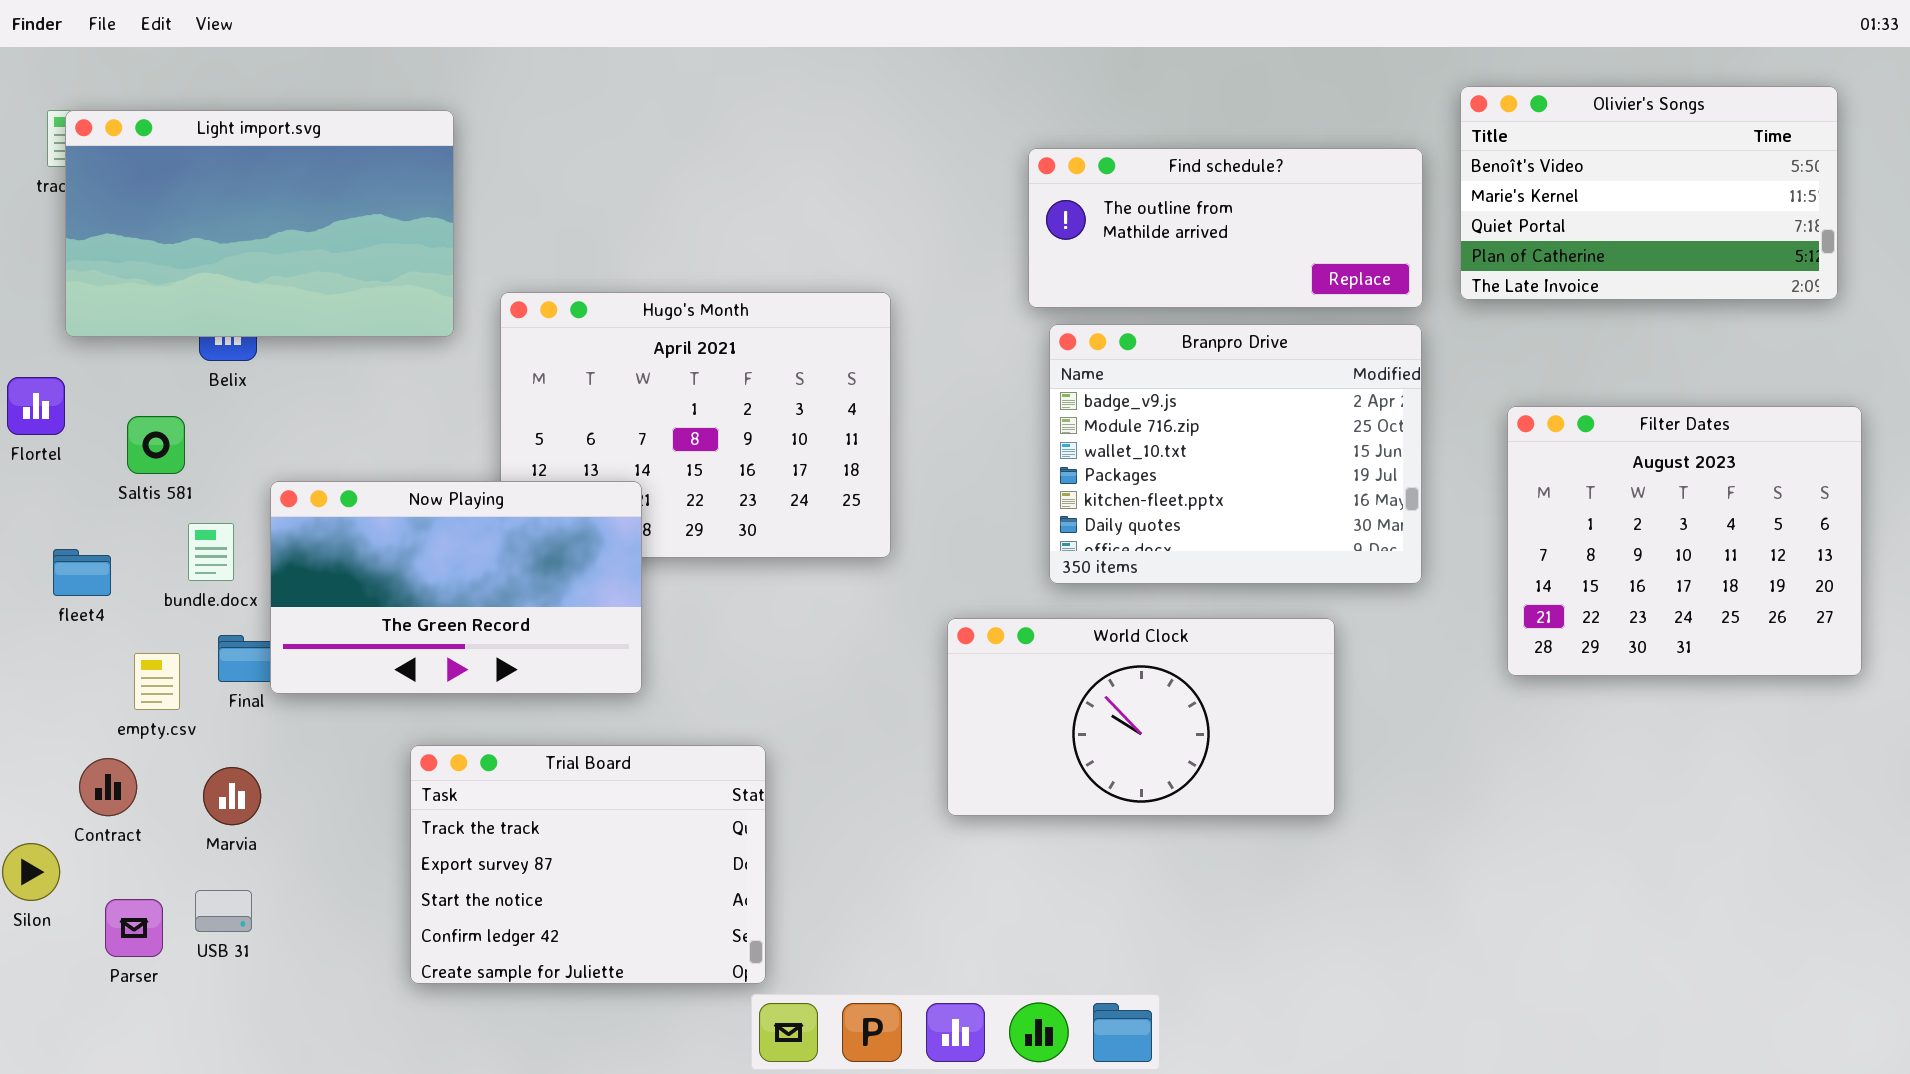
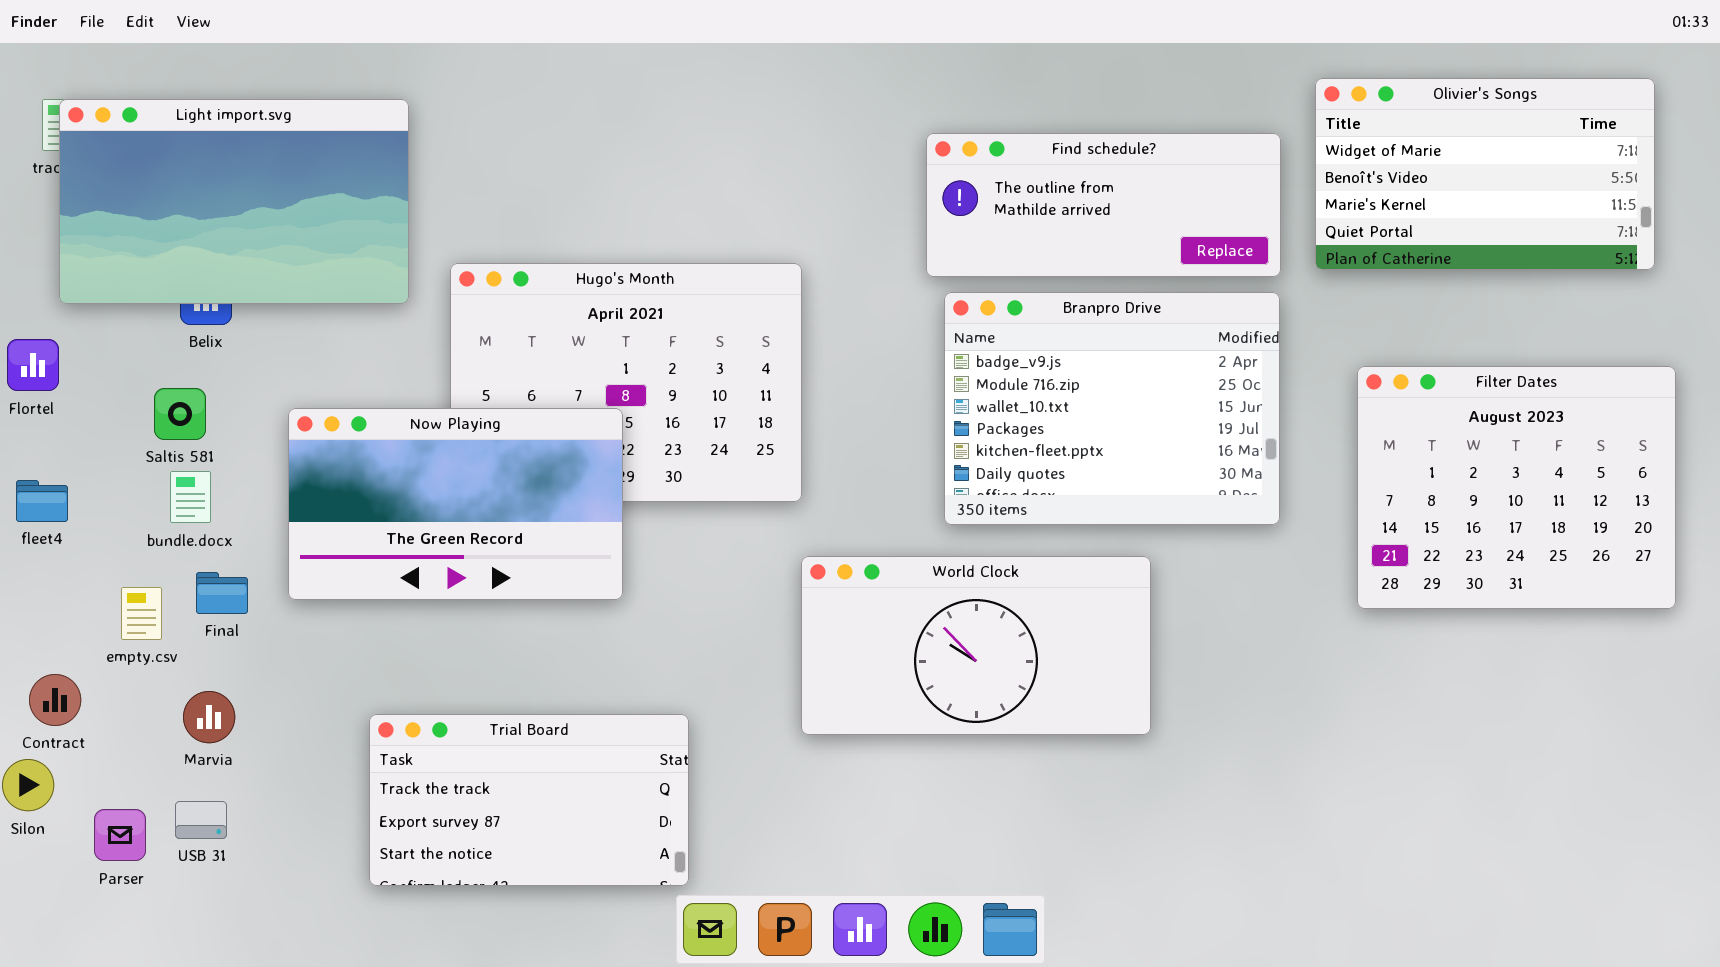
Olivier's Songs: [1460,86,1838,300] -> [1315,78,1655,270], scrolled up 1 row
Saltis 581: [127,416,185,474] -> [154,388,206,440], moved
Now Playing: [270,481,642,694] -> [288,408,623,600], moved
fleet4: [53,549,111,596] -> [16,480,68,522], moved
World Clock: [947,618,1335,816] -> [801,556,1151,735], moved
Trial Board: [410,745,766,984] -> [369,714,689,886], resized
Contract: [79,758,137,816] -> [29,674,81,726], moved

